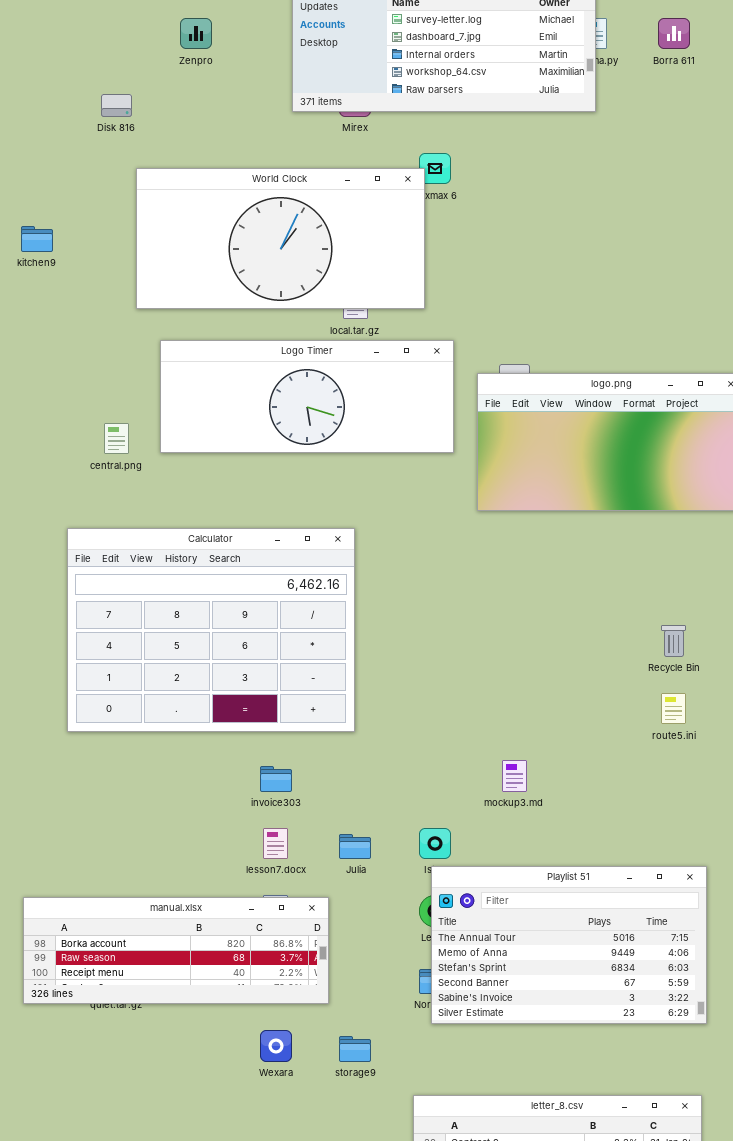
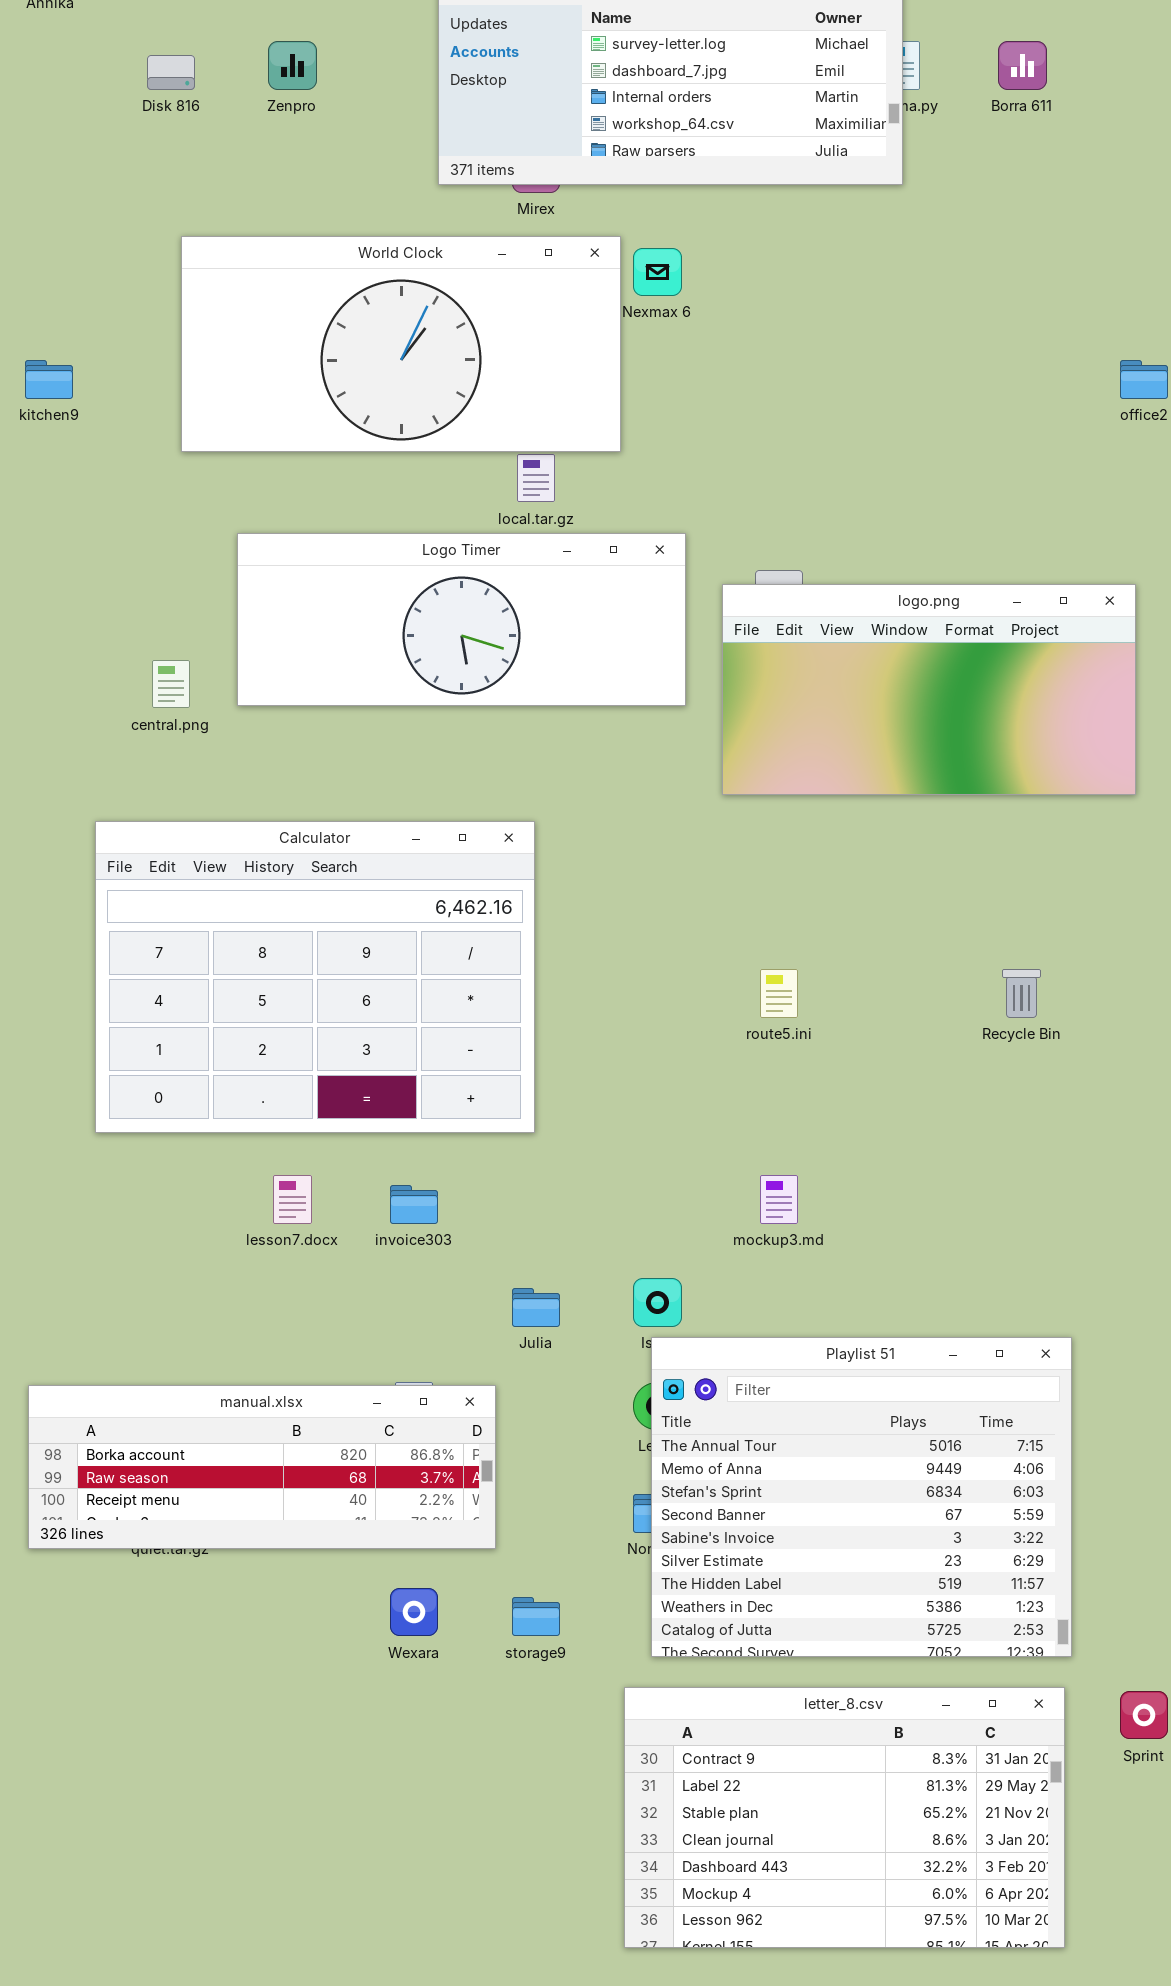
Disk 816: [101,94,132,117] -> [147,55,195,90], moved
World Clock: [136,168,425,309] -> [181,236,621,452], moved
route5.ini: [661,693,686,724] -> [760,969,798,1018], moved
lesson7.docx: [263,828,288,859] -> [273,1175,312,1224], moved
Playlist 51: [431,866,707,1024] -> [651,1337,1072,1657], resized

